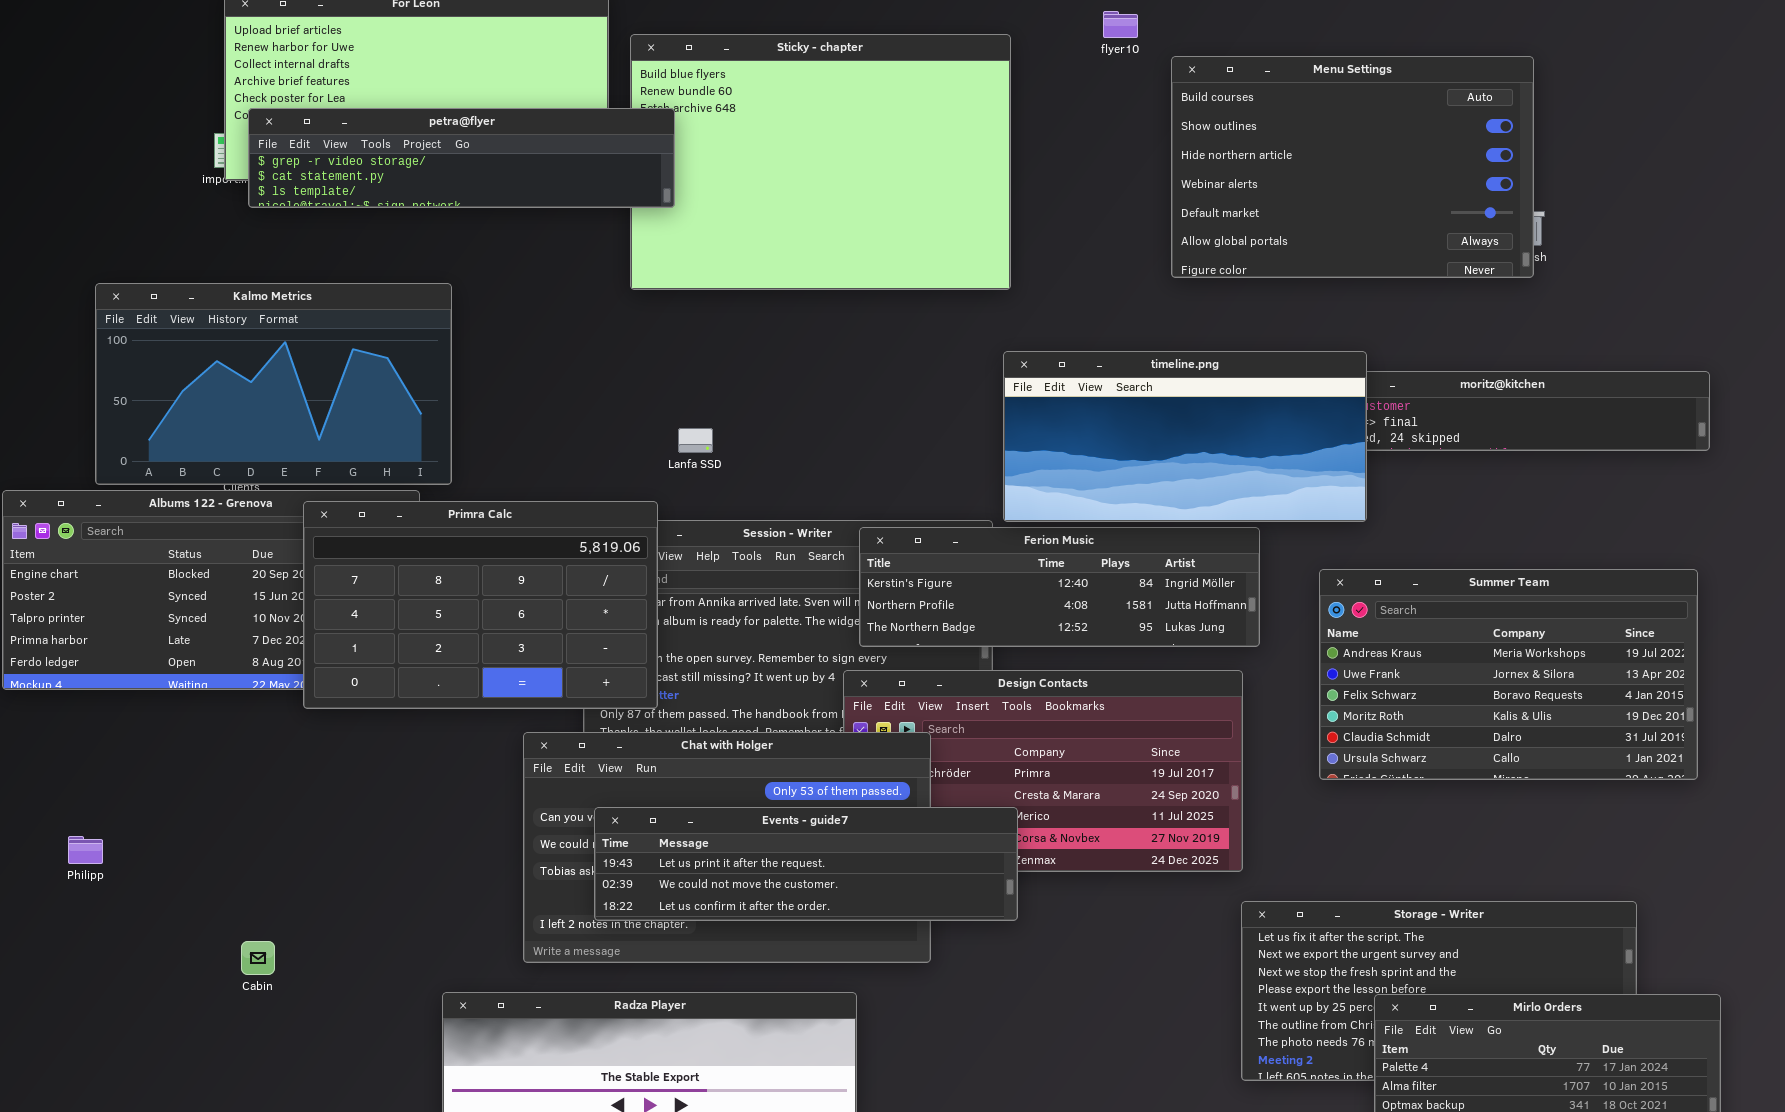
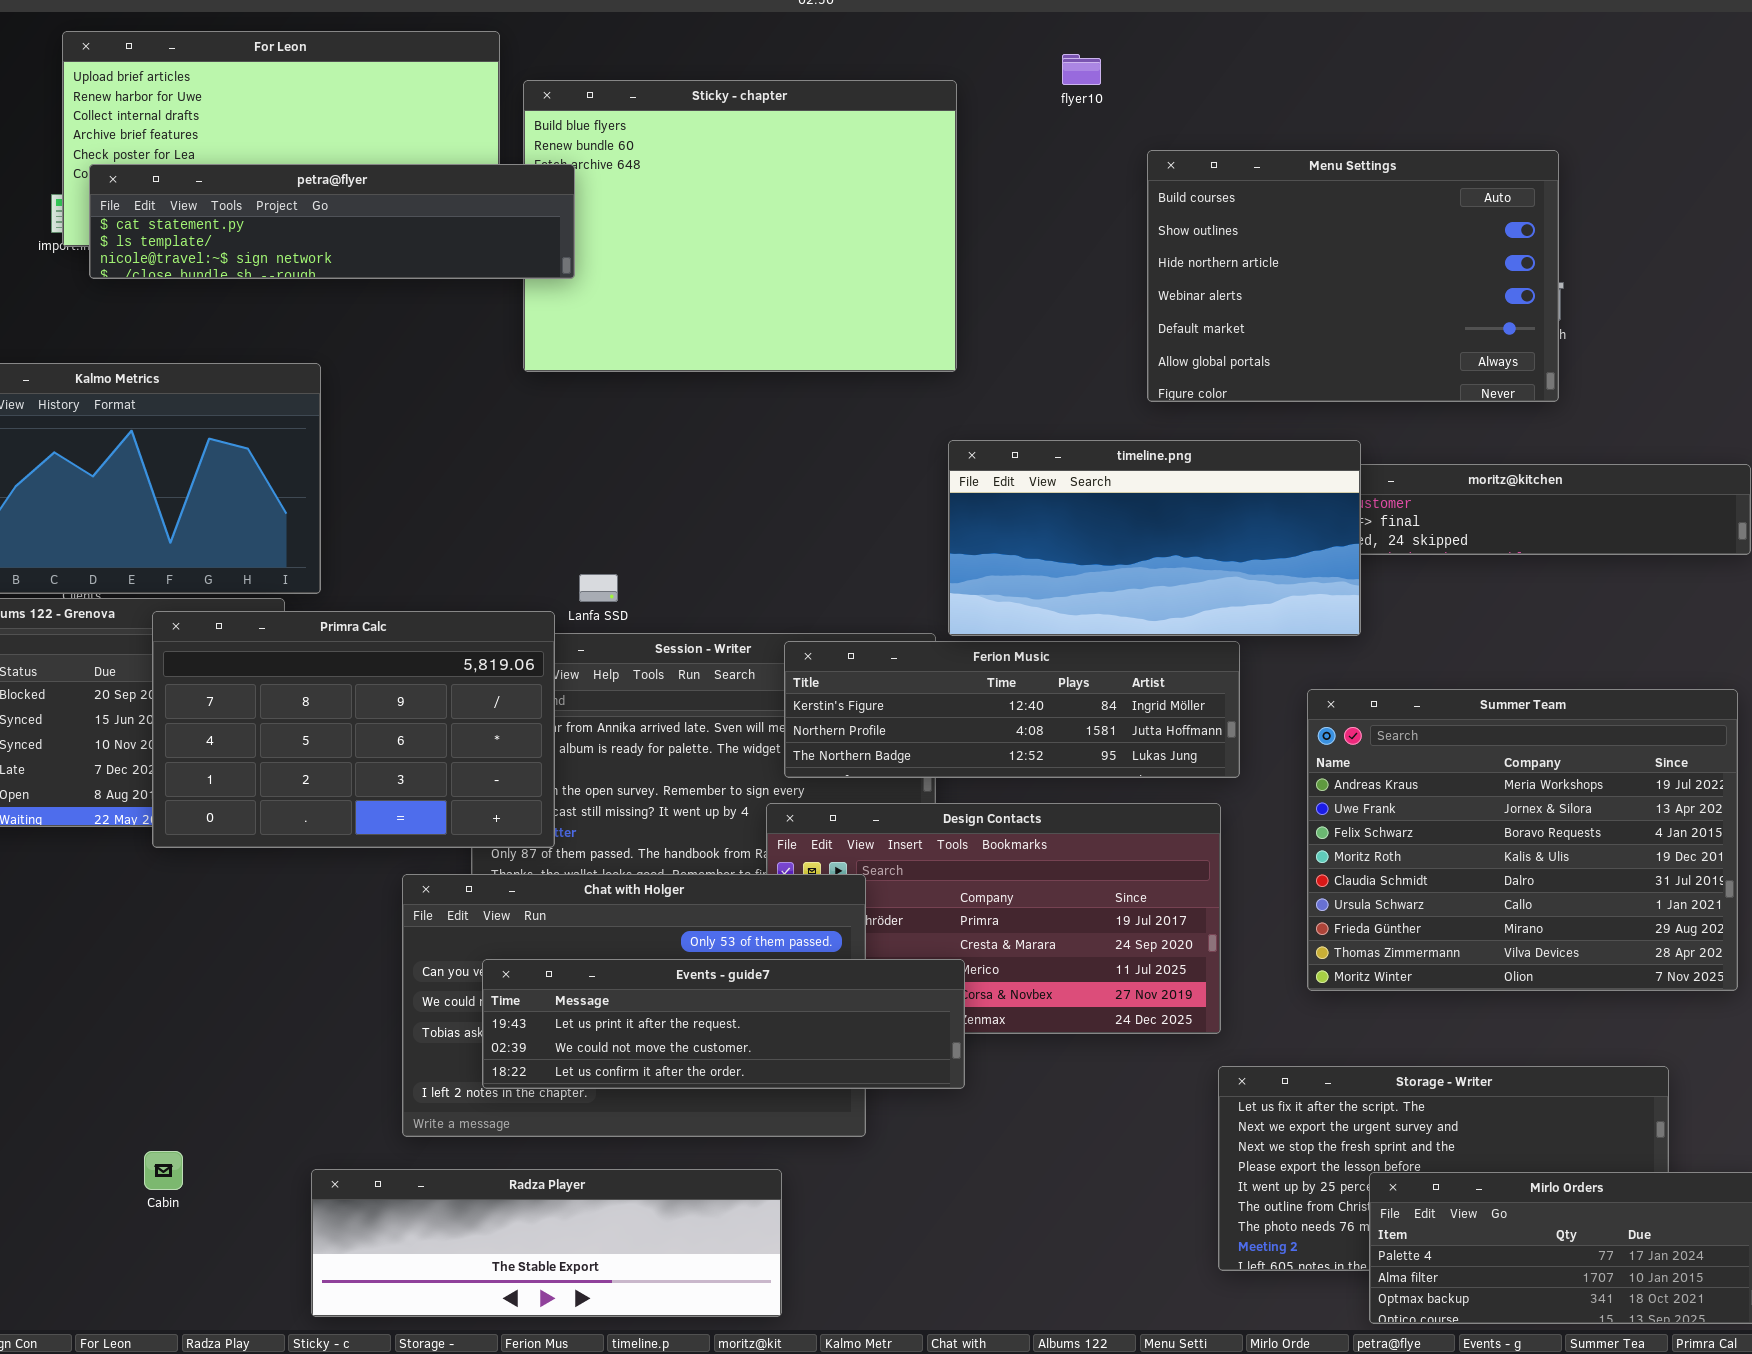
Menu Settings: [1171,56,1534,278] -> [1147,150,1559,402], moved
petra@flyer: [248,108,675,208] -> [89,164,575,279], scrolled down 1 row
Lanfa SSD: [678,428,713,453] -> [579,574,618,602], moved
Summer Team: [1319,569,1698,780] -> [1307,689,1738,991], resized
Cabin: [241,941,275,975] -> [144,1151,183,1190], moved

